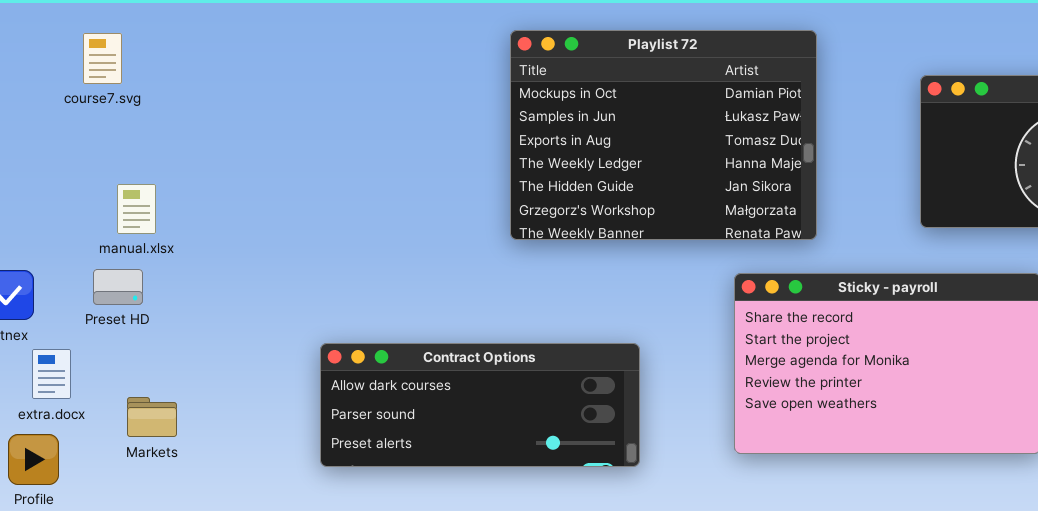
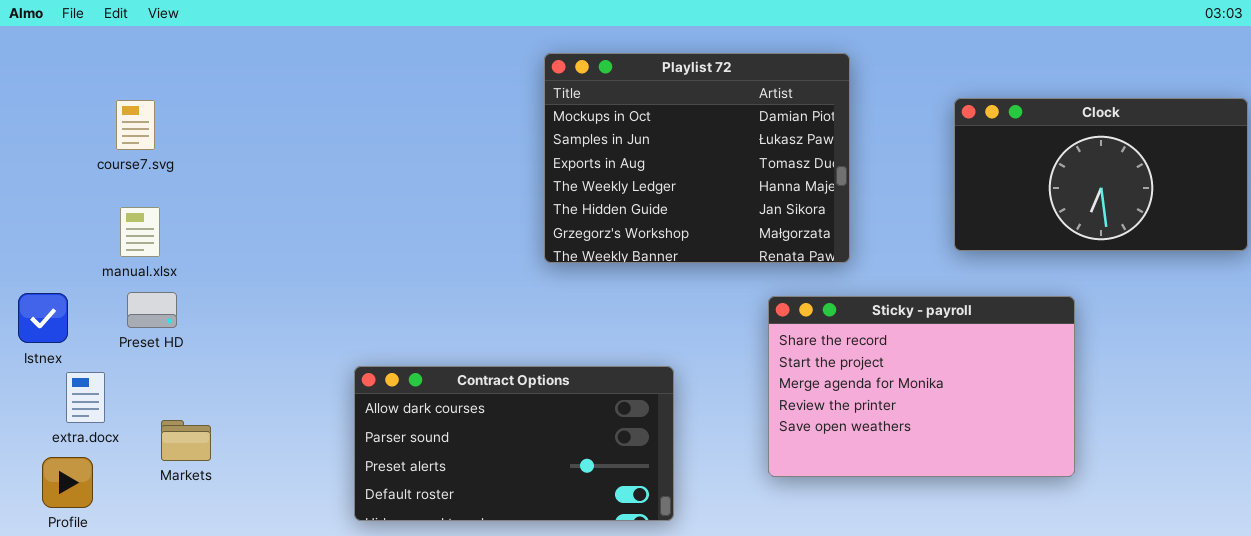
course7.svg: [83,33,122,84] -> [116,100,155,150], moved
manual.xlsx: [117,184,156,234] -> [120,207,160,257], moved
Contract Options: [320,343,640,467] -> [354,366,674,521], resized

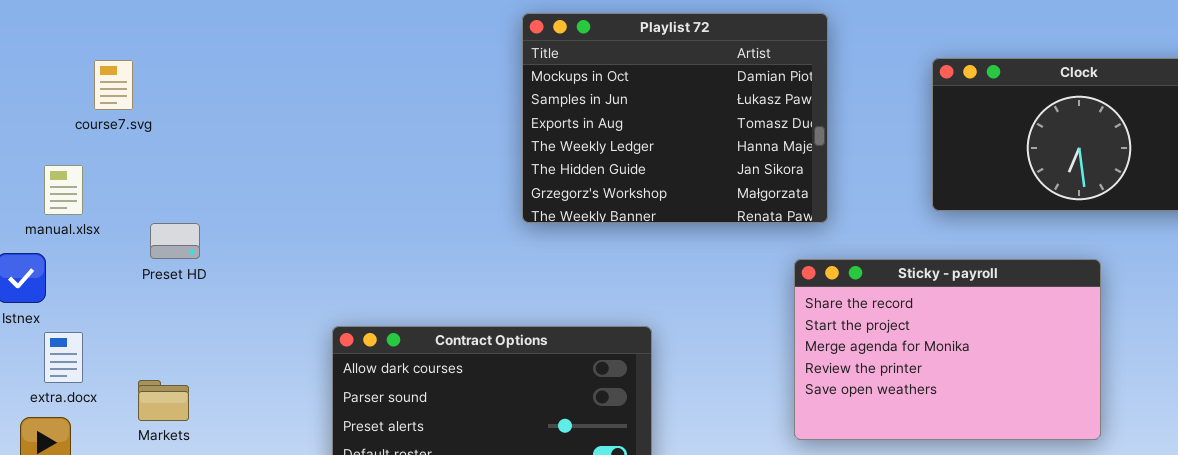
manual.xlsx: [120,207,160,257] -> [44,165,83,215], moved
Preset HD: [127,292,177,328] -> [150,223,200,259], moved
Sticky - payroll: [768,296,1075,477] -> [794,259,1101,440], moved

